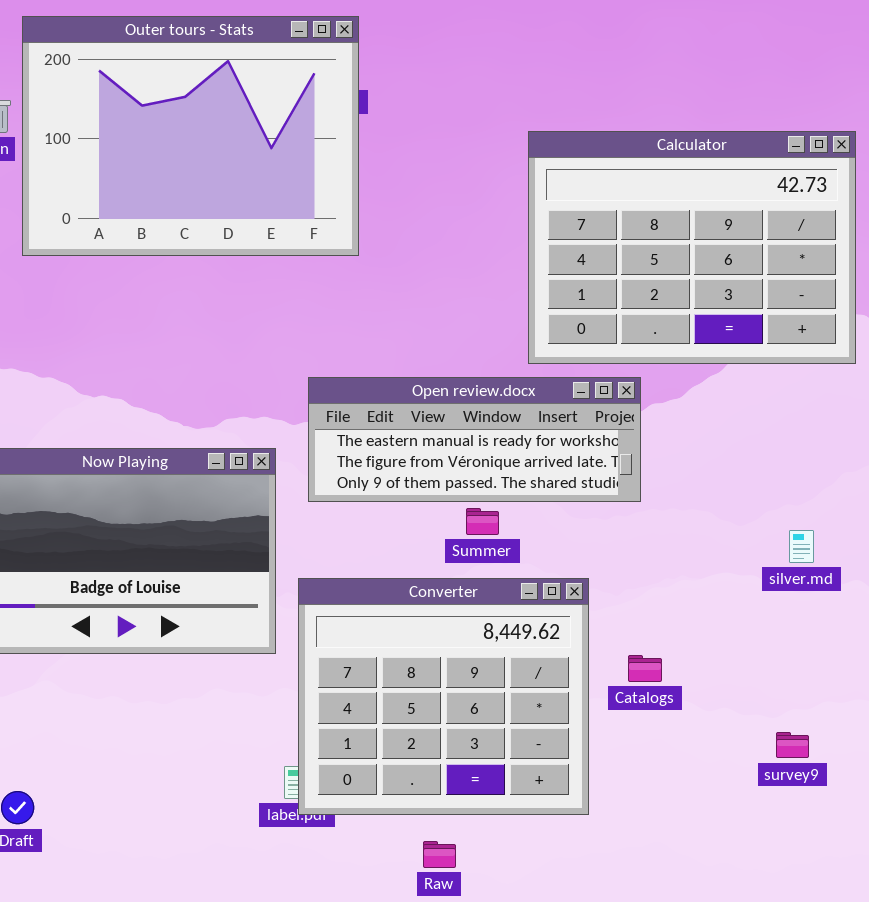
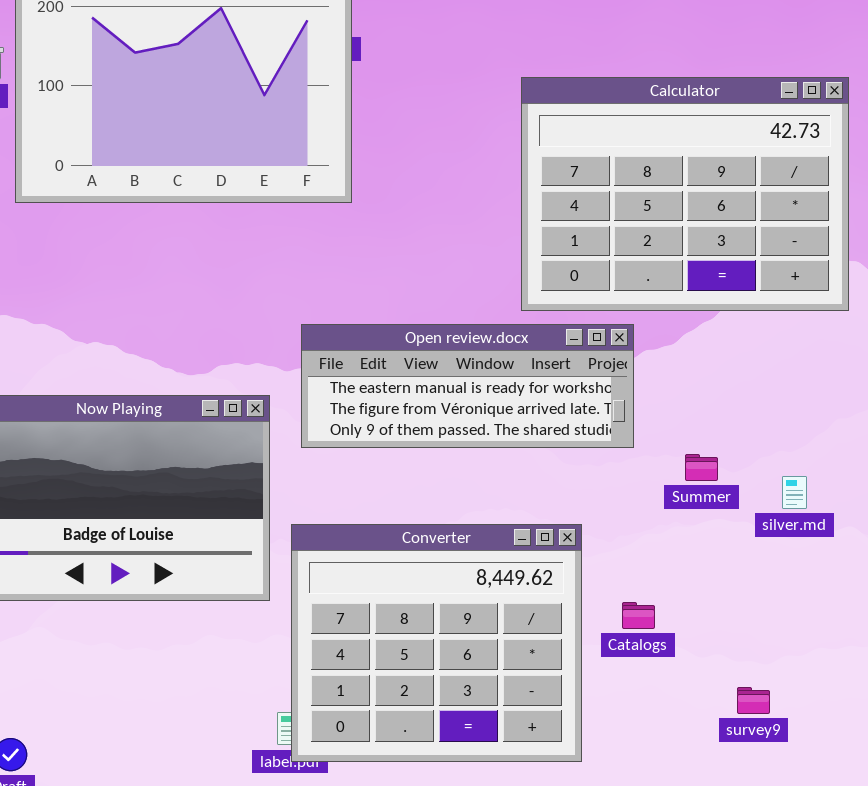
Summer: [466,508,499,535] -> [685,454,718,481], moved
survey9: [776,732,809,758] -> [737,687,770,714], moved

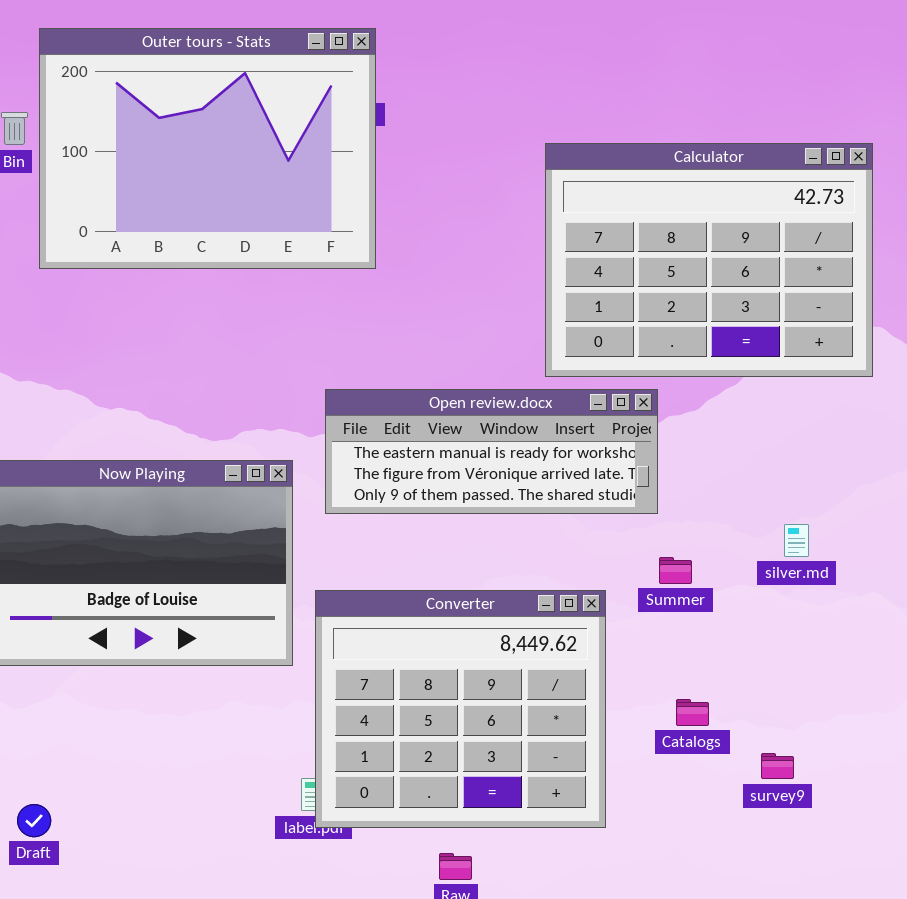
Summer: [685,454,718,481] -> [659,557,692,584], moved
silver.md: [782,476,807,509] -> [784,524,809,557], moved
Catalogs: [622,602,655,629] -> [676,699,709,726], moved

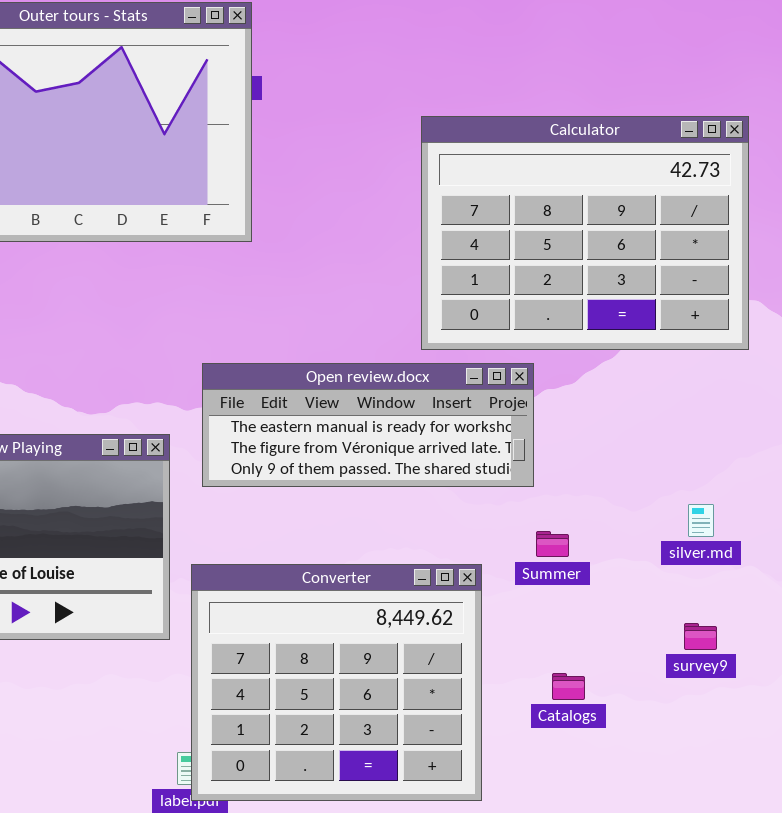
silver.md: [784,524,809,557] -> [688,504,714,537], moved
survey9: [761,753,794,779] -> [684,623,717,650], moved

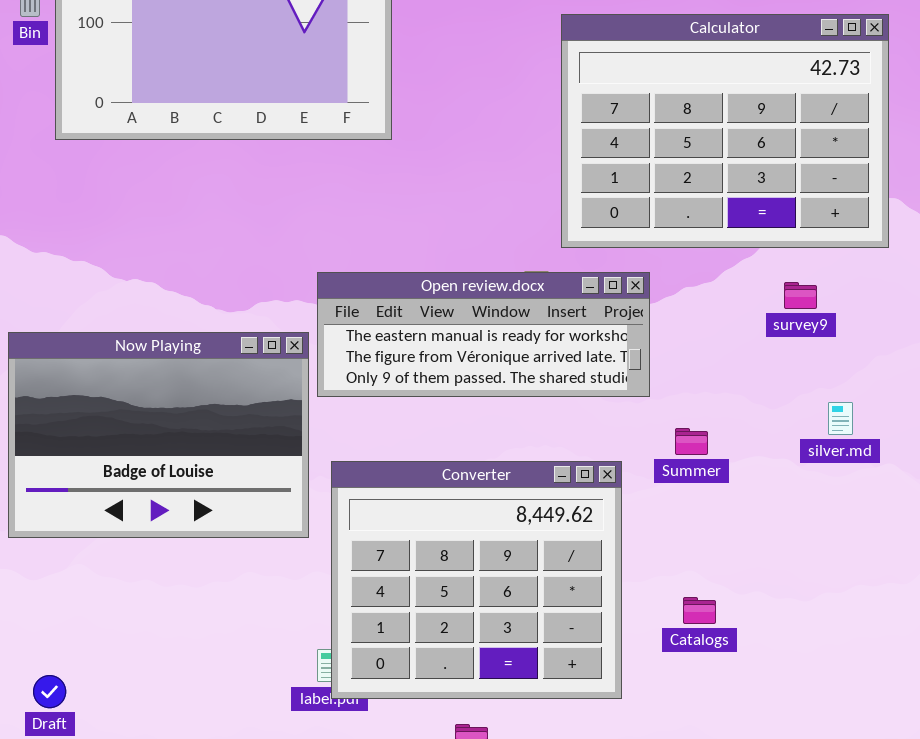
Open review.docx: [202,363,534,487] -> [317,272,650,397], moved
survey9: [684,623,717,650] -> [784,282,817,309], moved
Catalogs: [552,673,585,700] -> [683,597,716,624], moved

